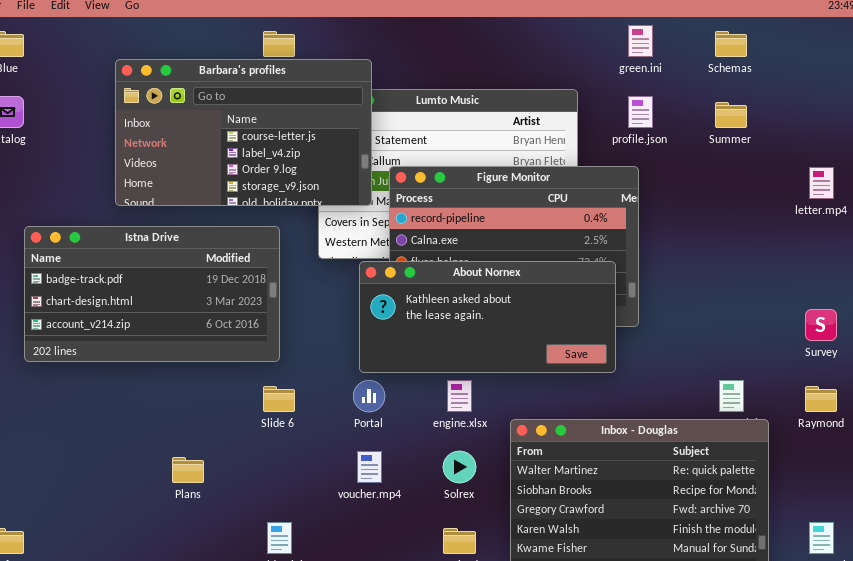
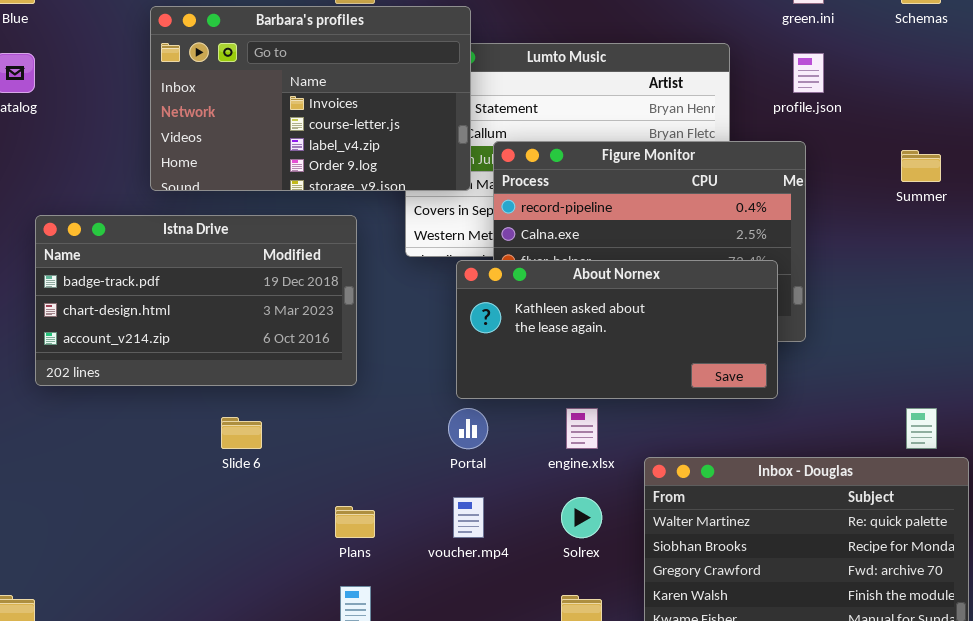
Barbara's profiles: [115,59,372,206] -> [150,6,471,191], scrolled up 1 row
Summer: [715,102,747,128] -> [901,150,941,182], moved
Slide 6: [263,386,295,412] -> [221,417,262,449], moved
Plans: [172,457,204,483] -> [335,506,375,538], moved

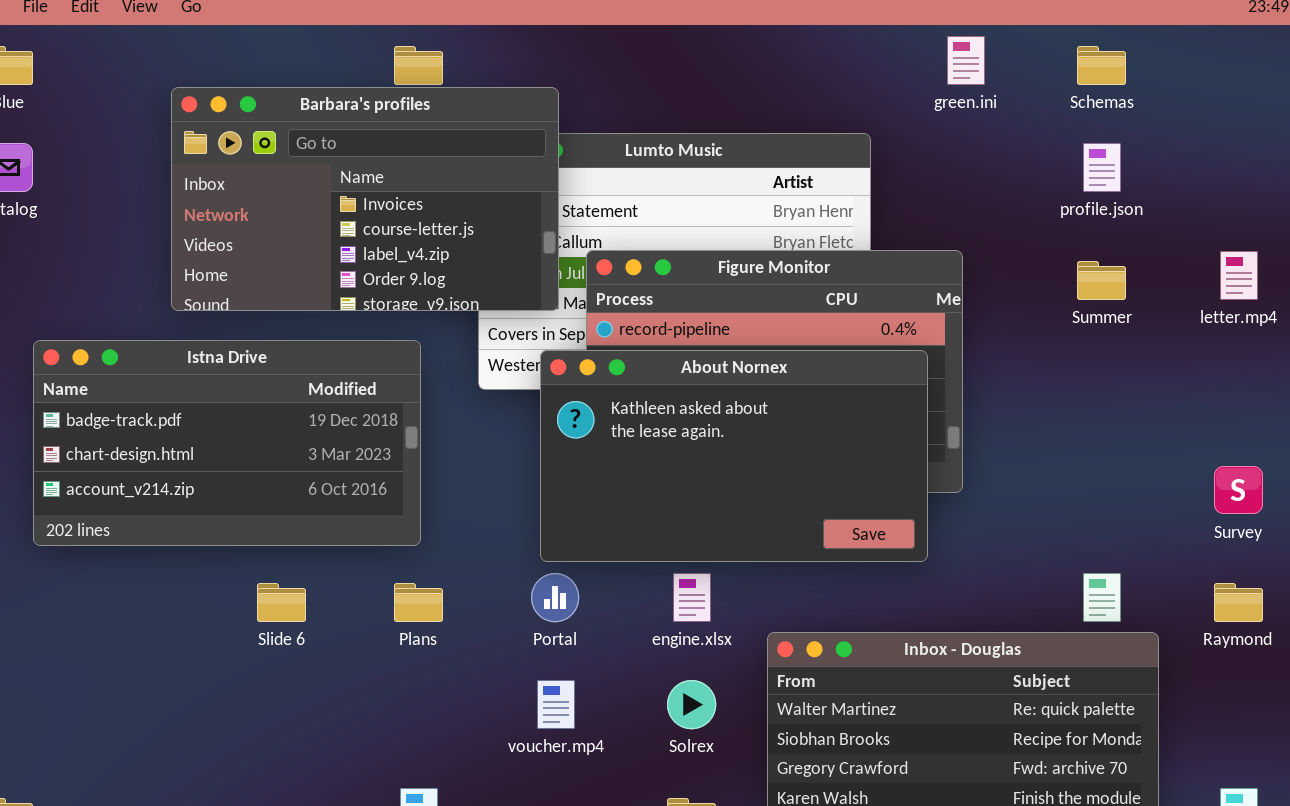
profile.json: [793,53,824,93] -> [1083,143,1121,192], moved
About Nornex: [456,260,778,399] -> [540,350,928,562], resized
Plans: [335,506,375,538] -> [394,583,443,622], moved

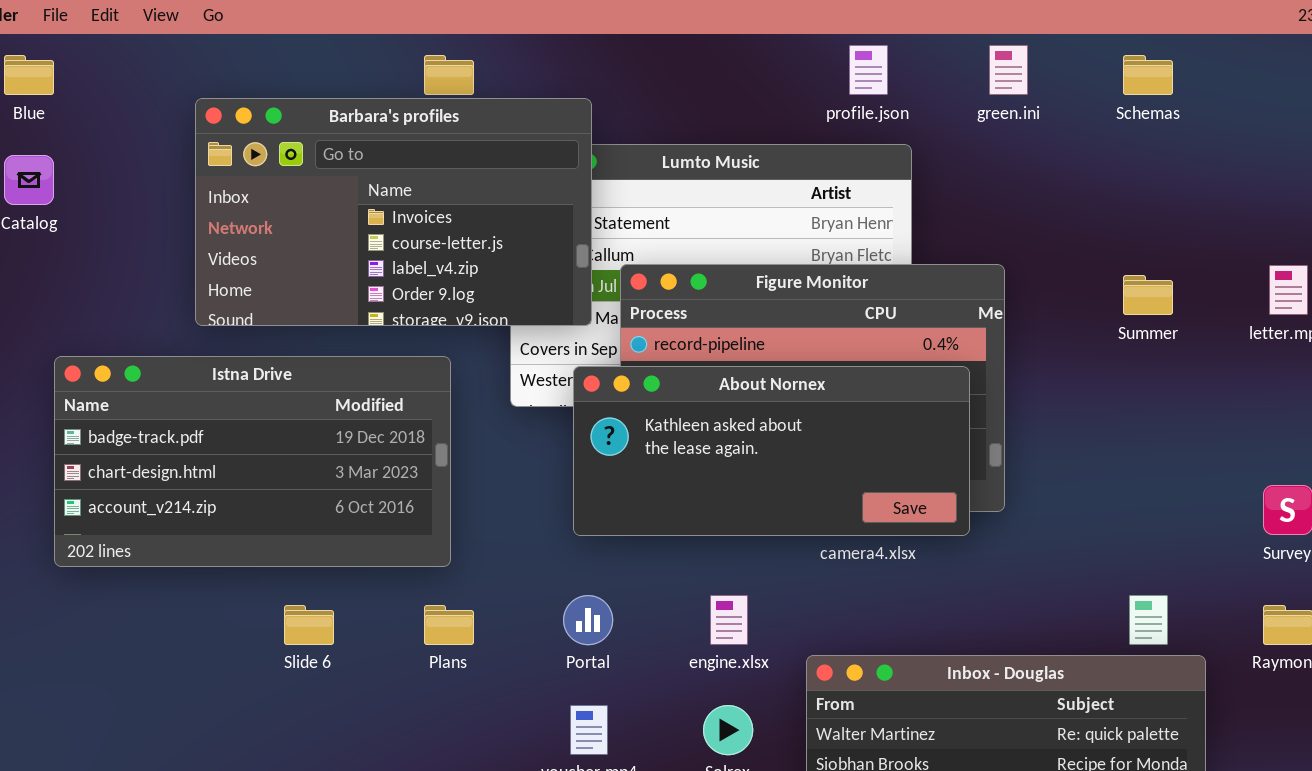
profile.json: [1083,143,1121,192] -> [849,45,888,95], moved
About Nornex: [540,350,928,562] -> [573,366,970,536], resized

